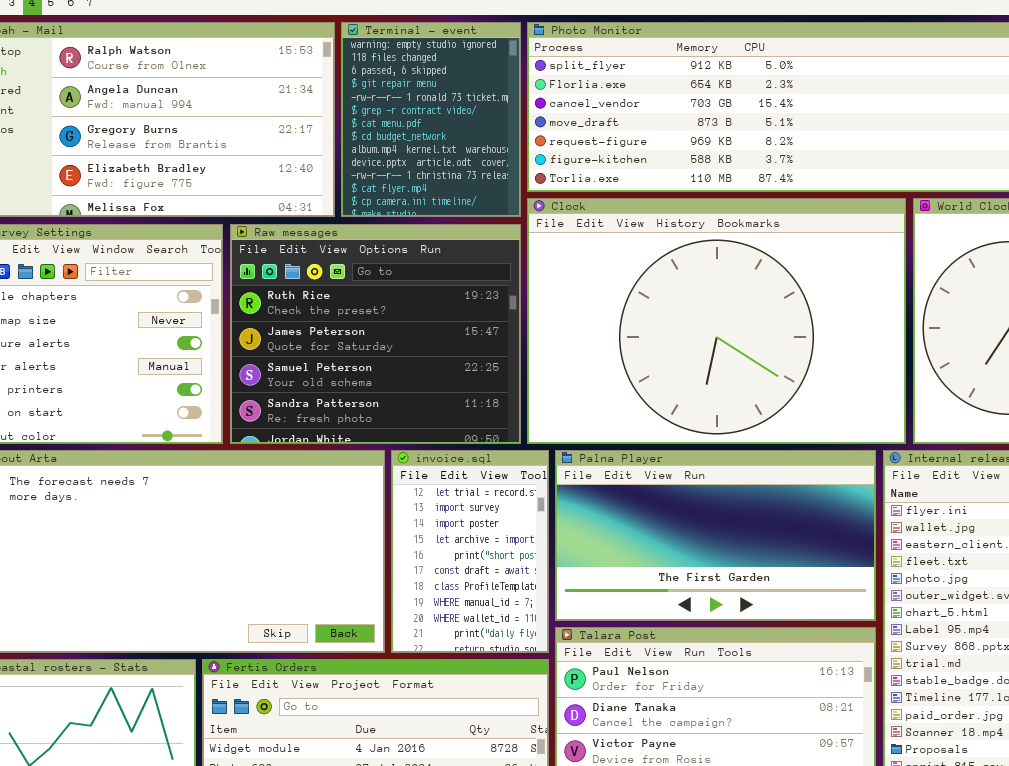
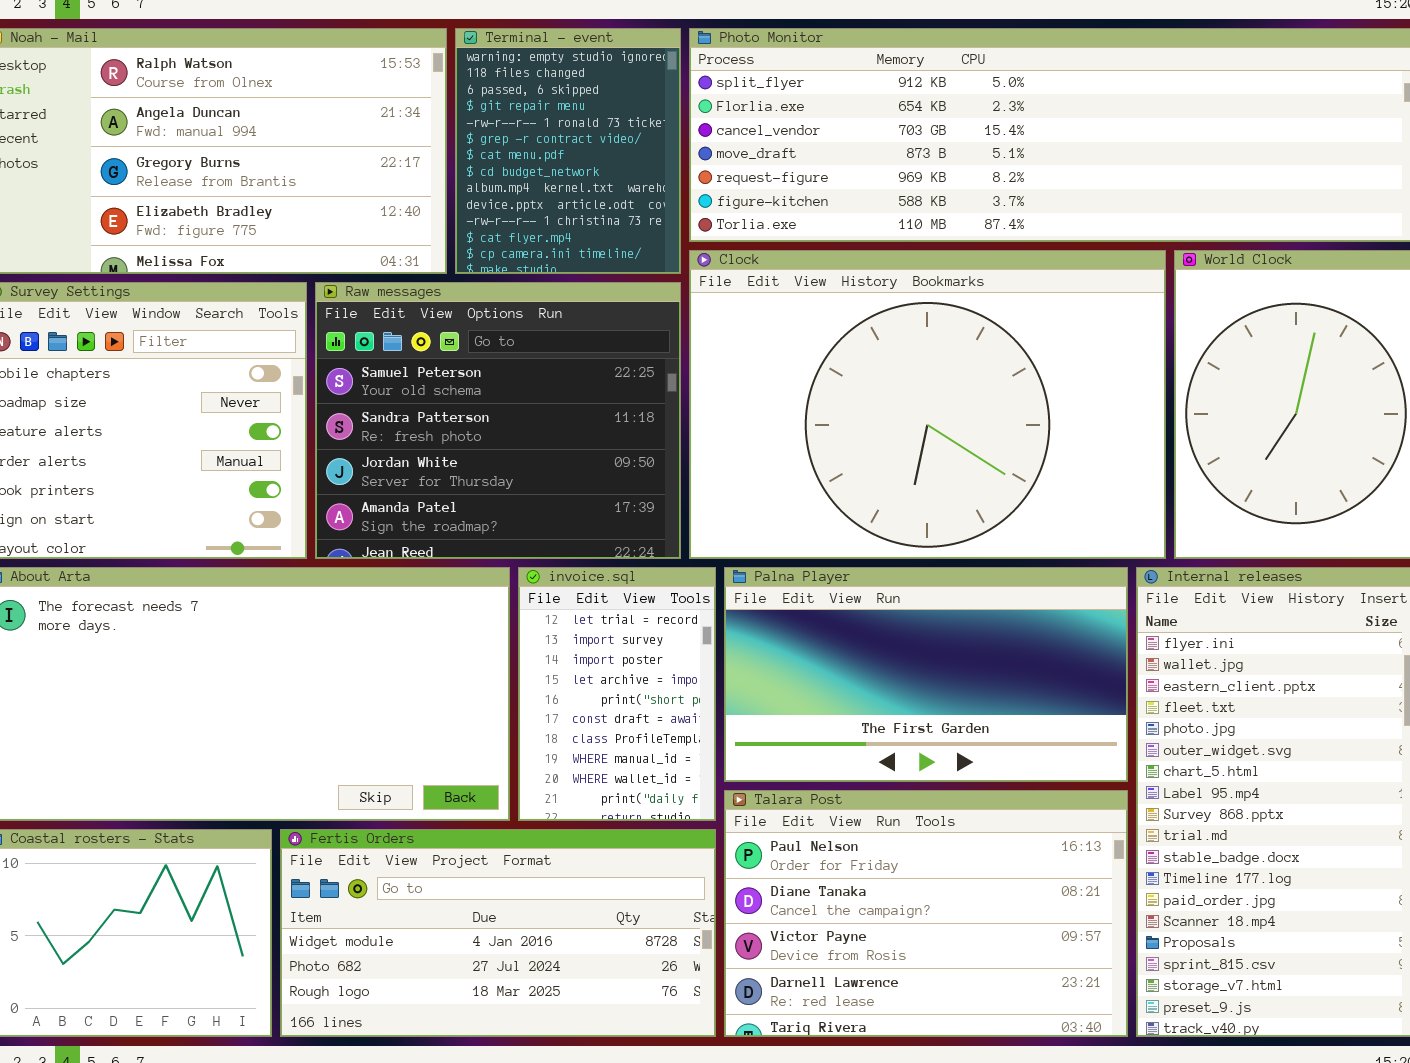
Raw messages: [230,224,521,444] -> [315,282,681,559], scrolled down 2 rows

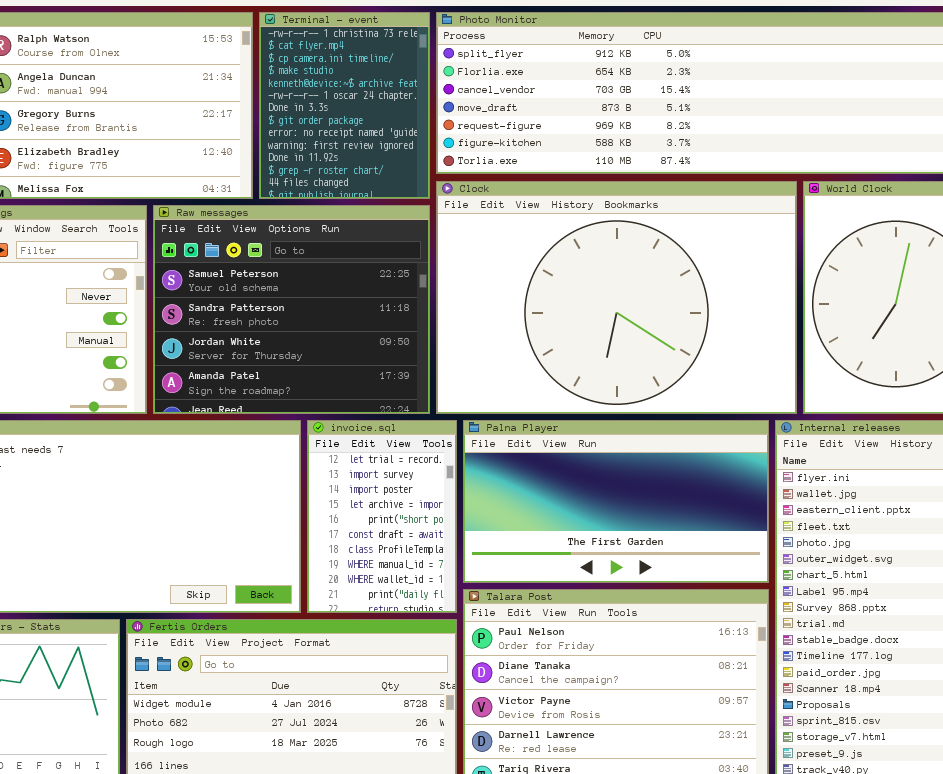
Terminal - event: [455,28,681,274] -> [259,12,430,199], scrolled down 10 rows

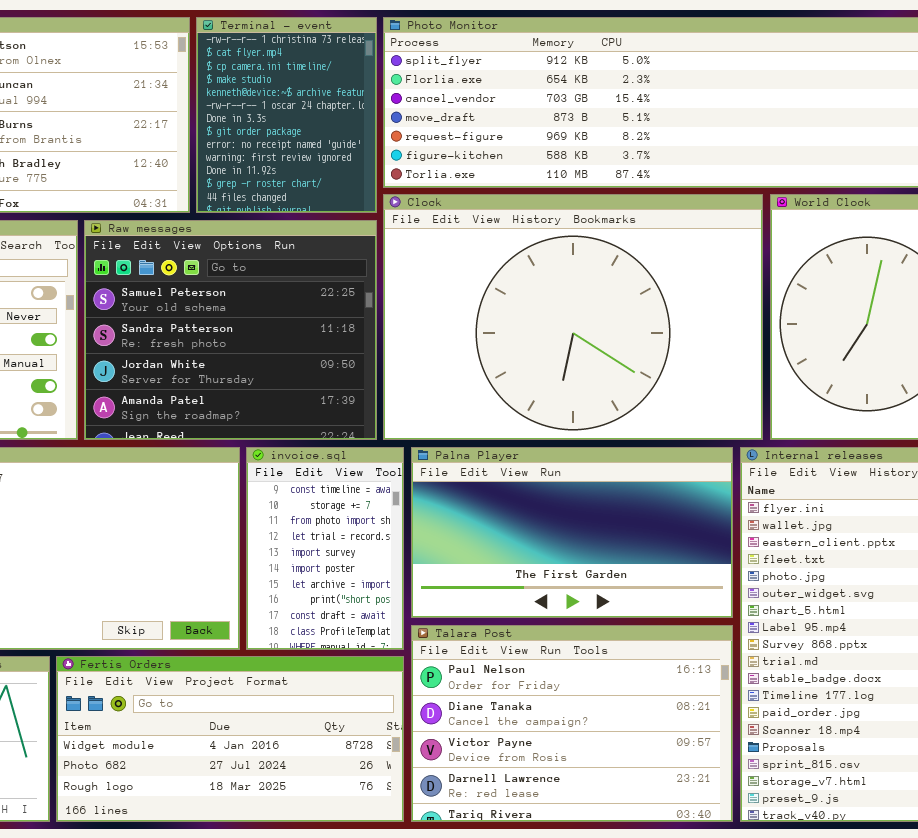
invoice.sql: [307,420,457,613] -> [246,447,404,650], scrolled up 3 rows

